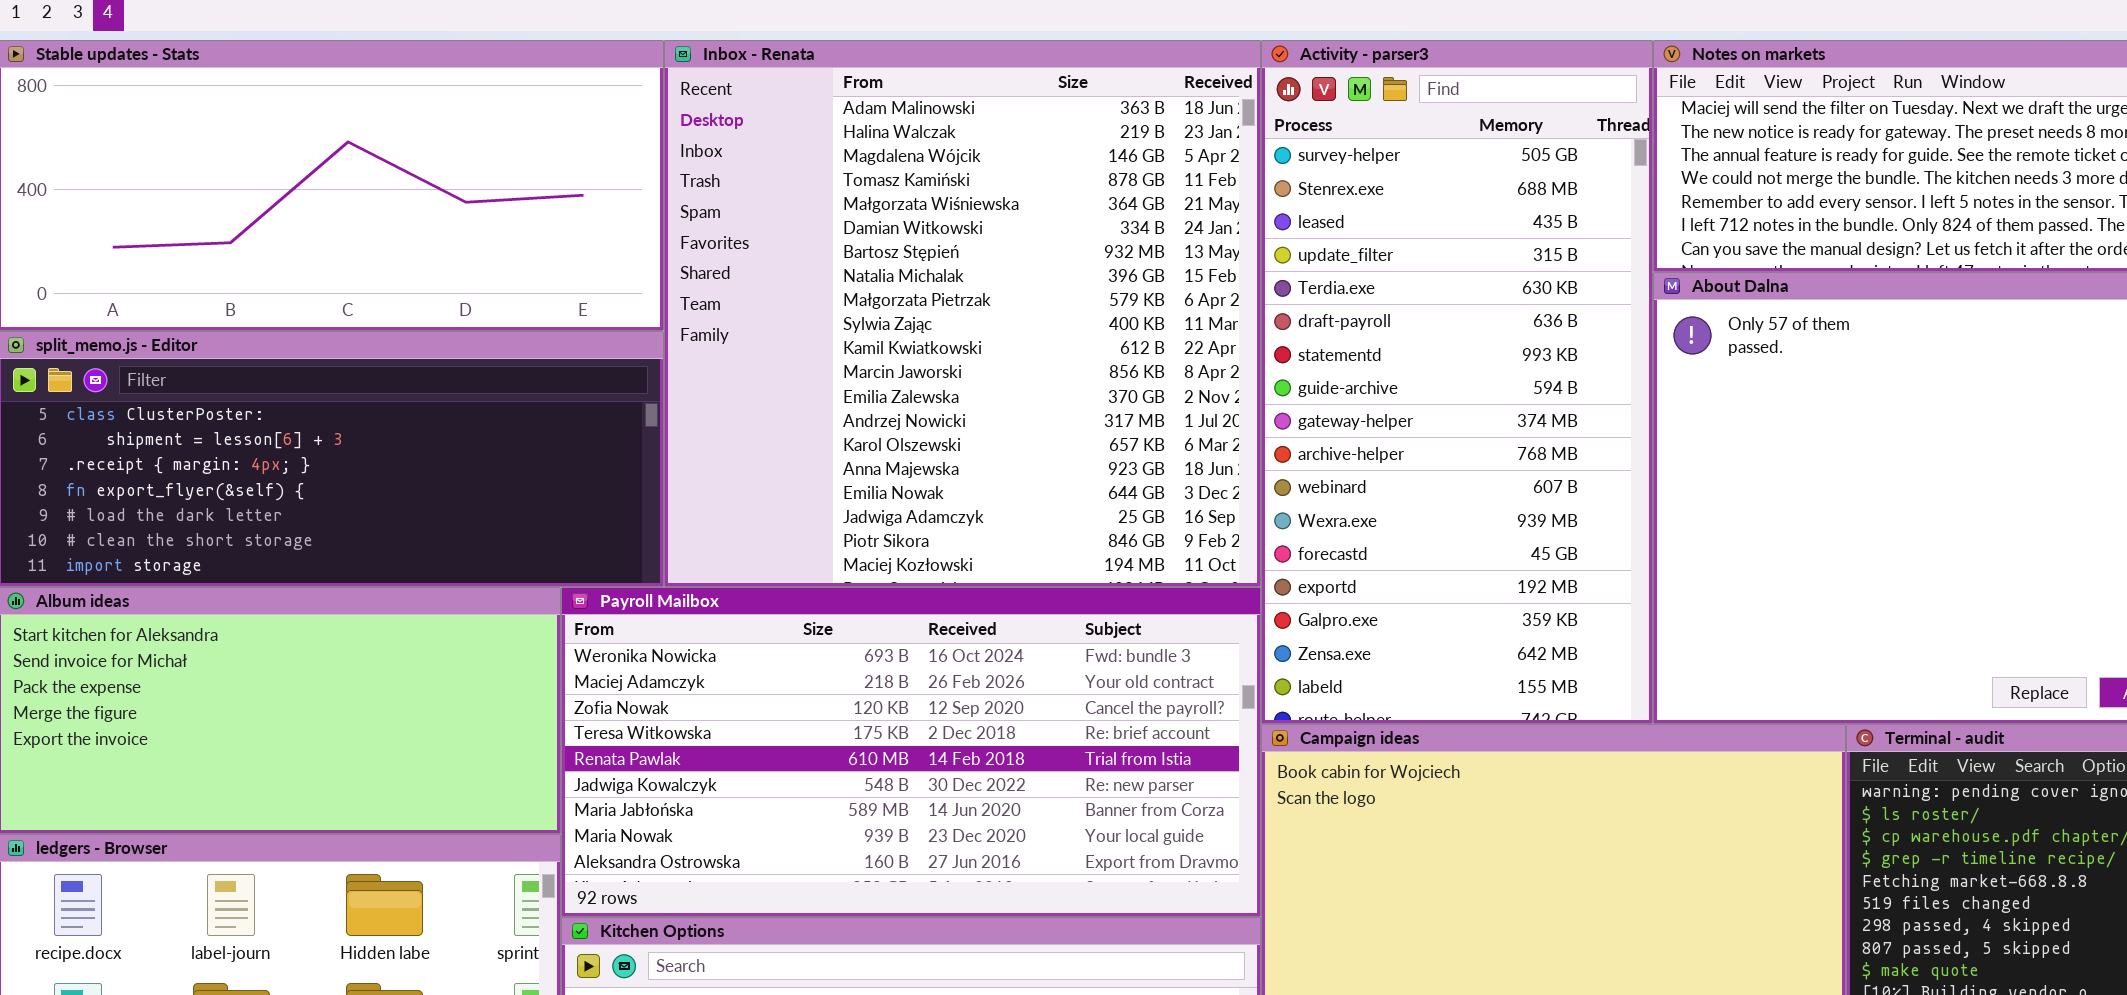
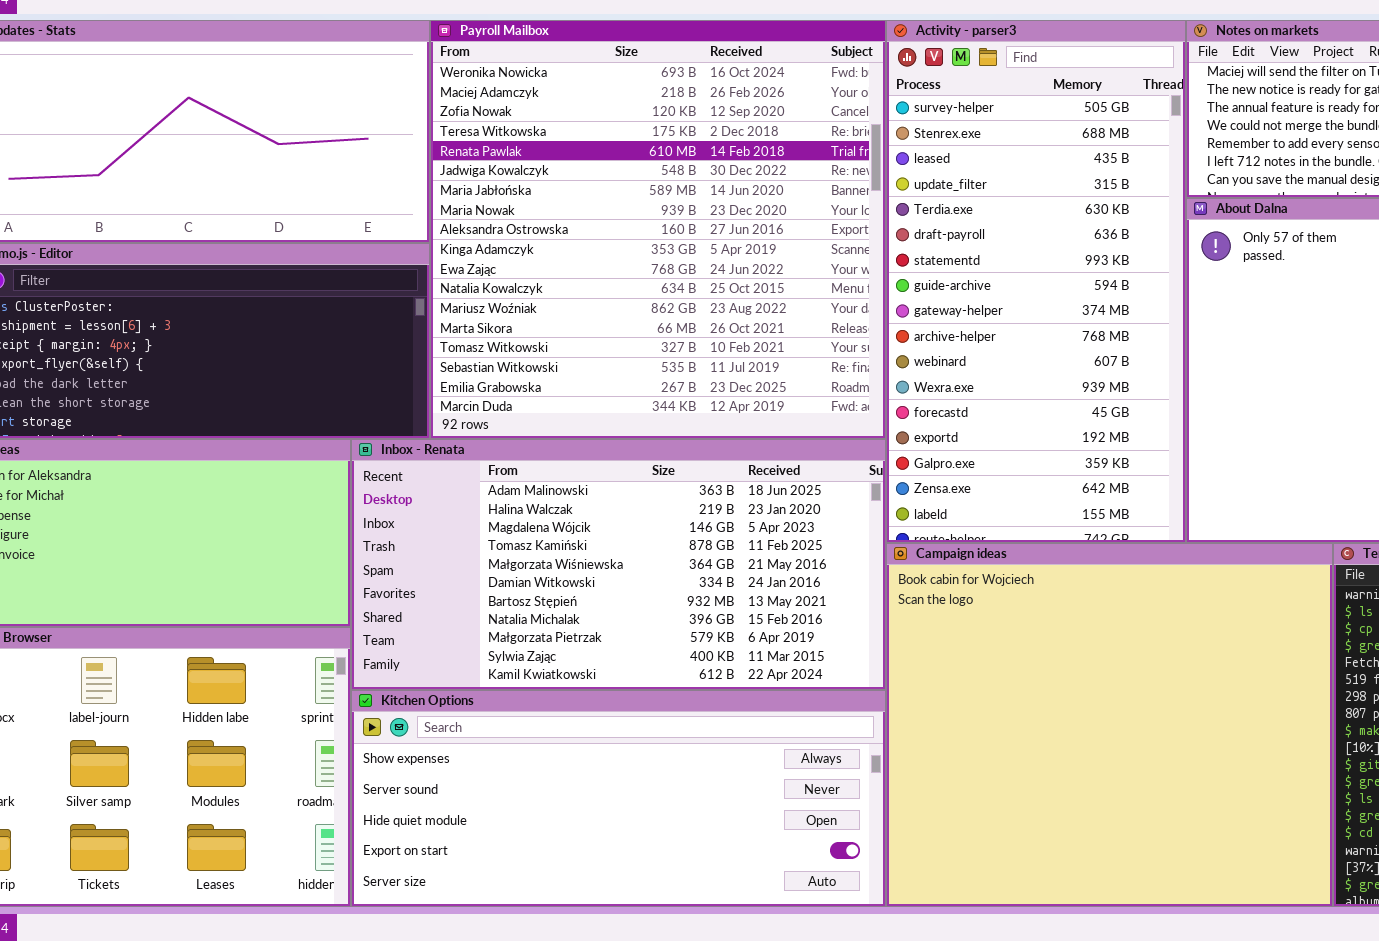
Inbox - Renata: [664,40,1261,587] -> [351,439,886,690], moved, resized
Payroll Mailbox: [561,587,1261,917] -> [430,20,886,439], moved, resized

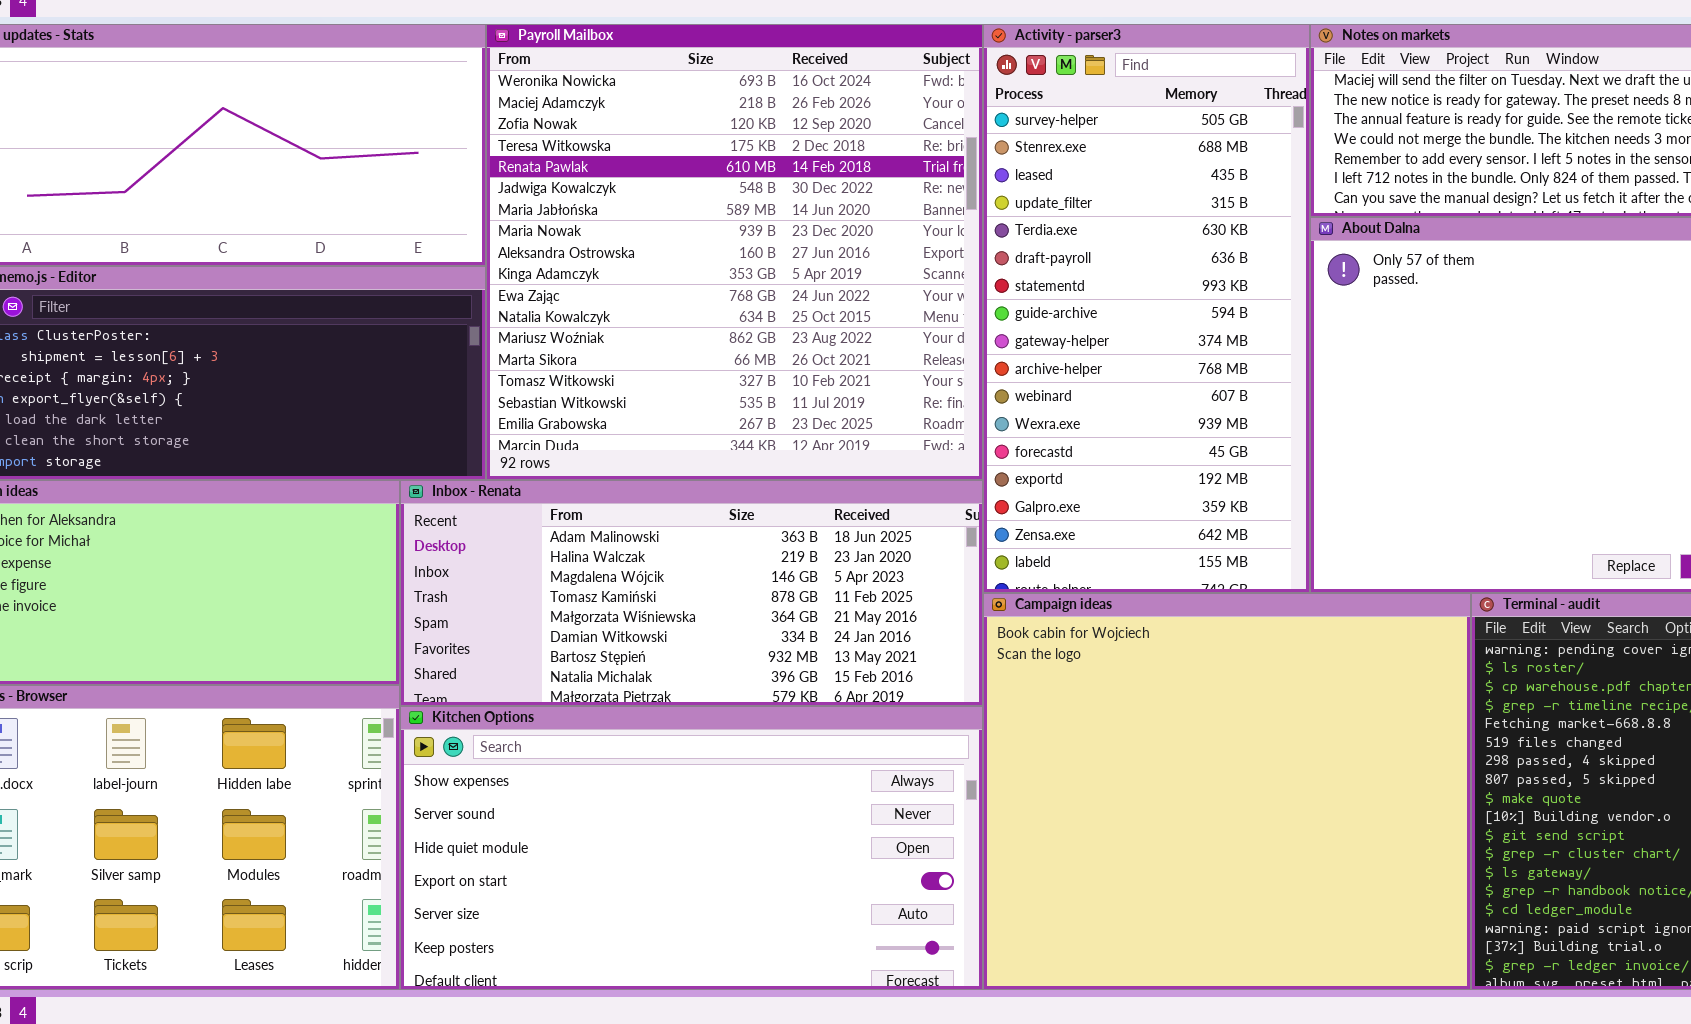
Inbox - Renata: [351,439,886,690] -> [400,480,983,706], resized
Kitchen Options: [351,690,886,907] -> [400,706,983,990], resized

